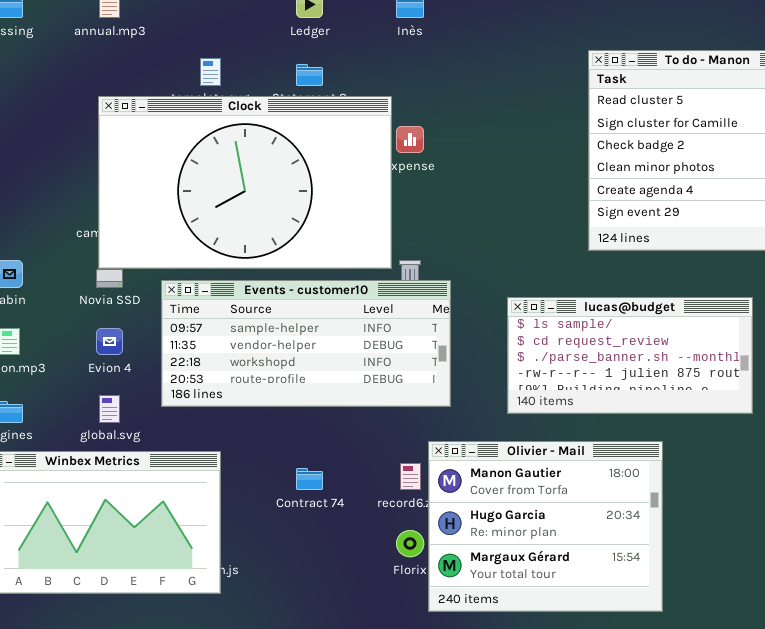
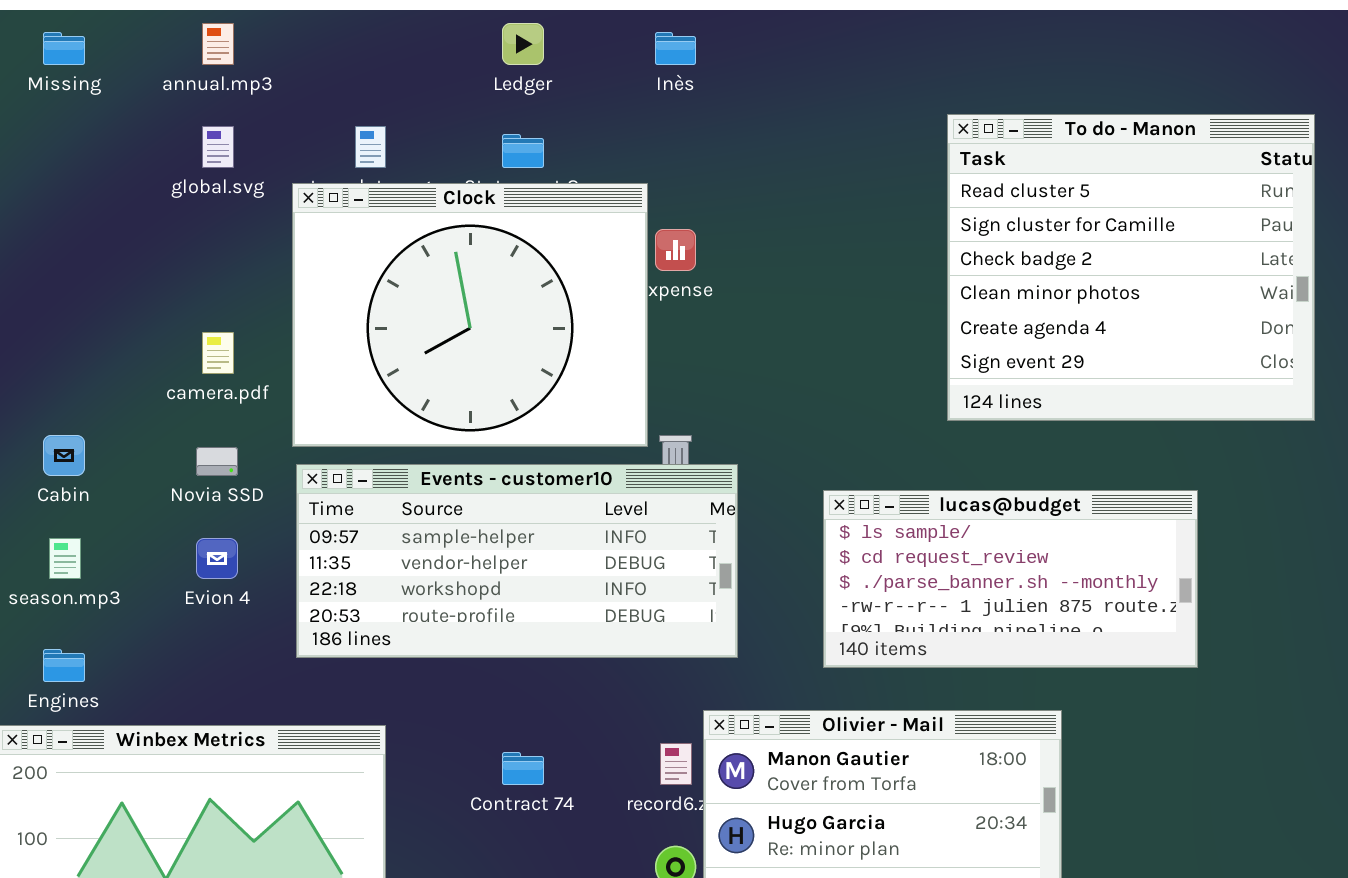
Clock: [98,96,392,269] -> [292,183,648,447], resized
global.svg: [99,395,120,423] -> [202,126,234,168], moved

